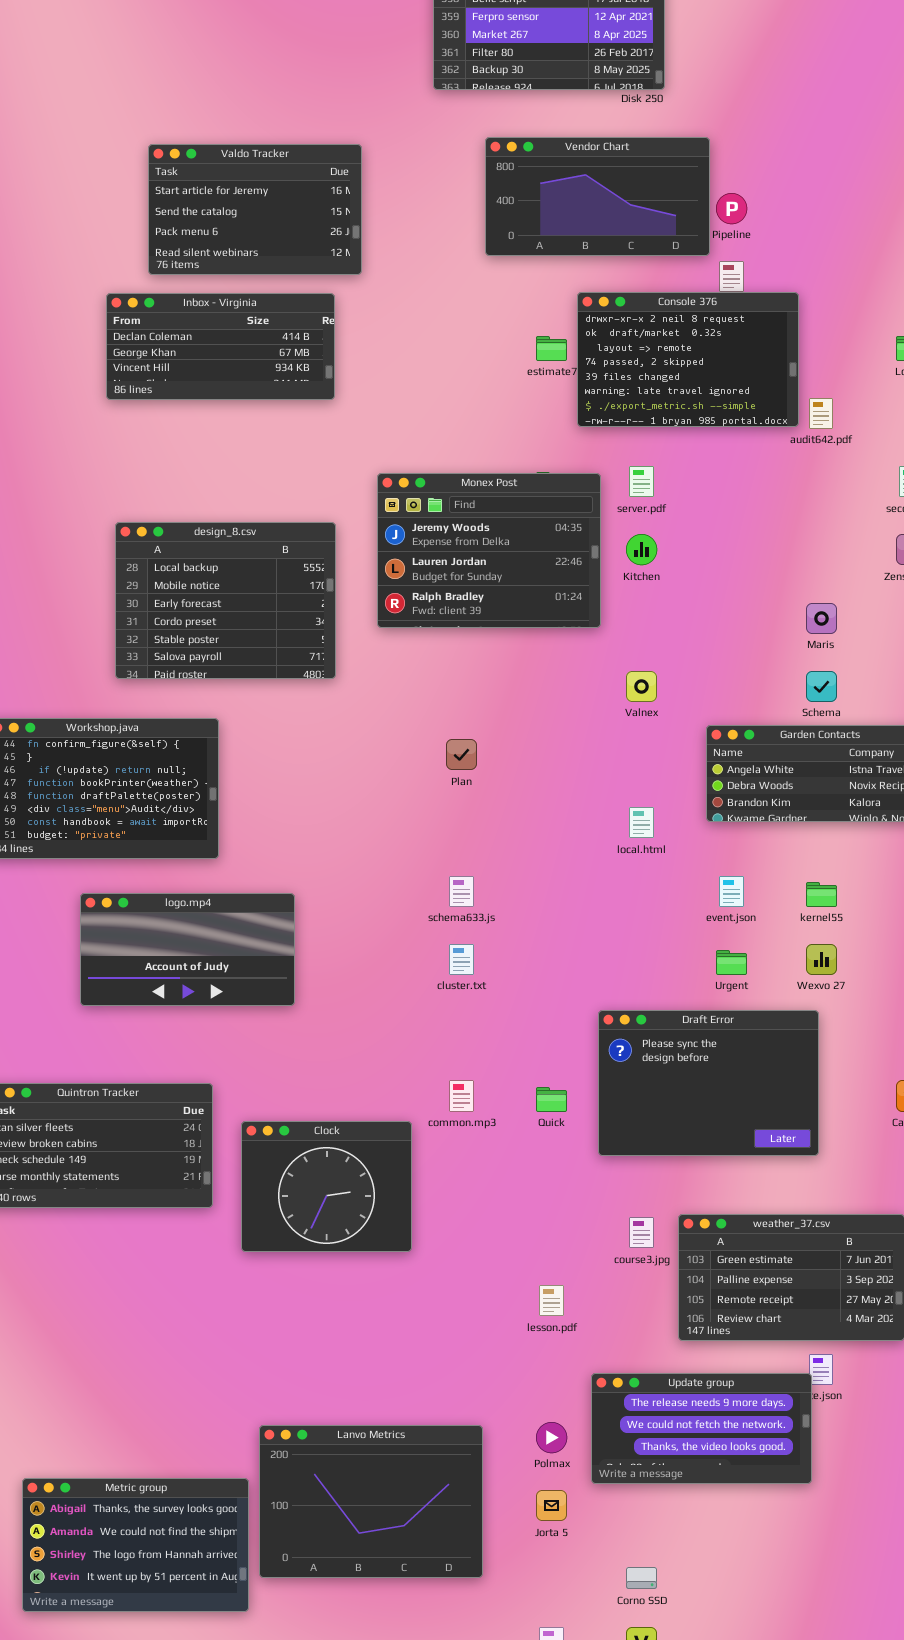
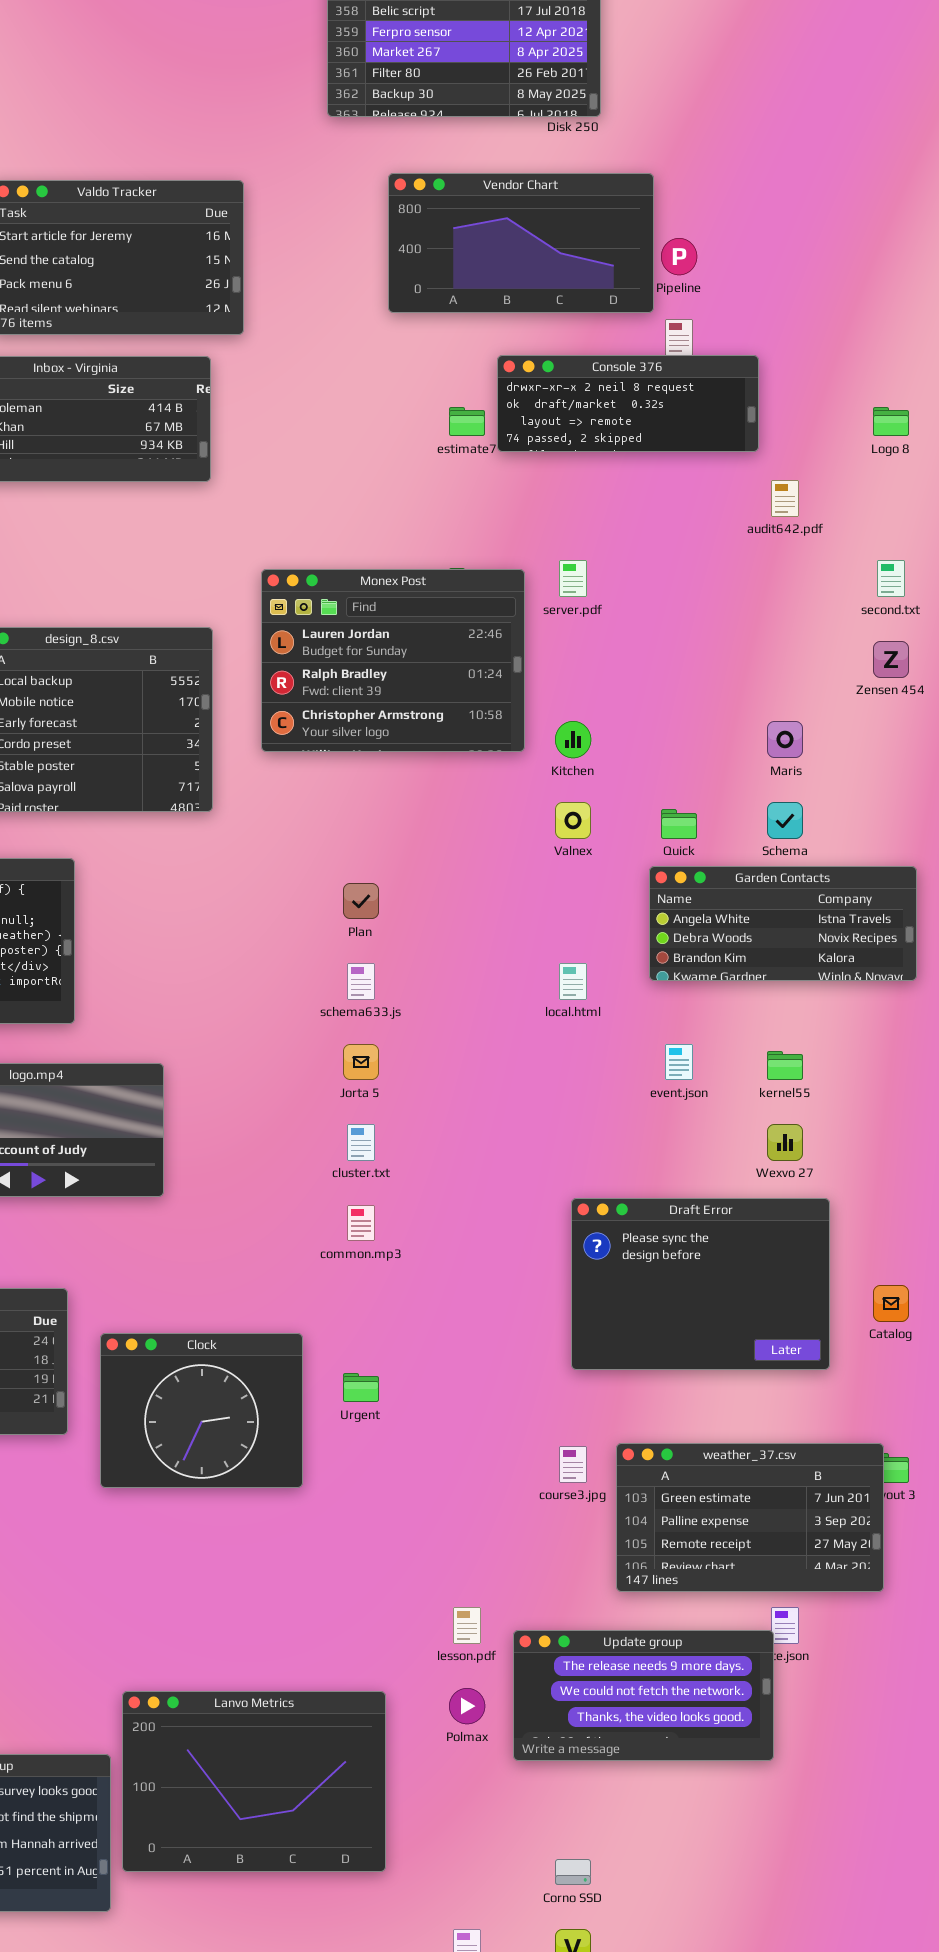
Console 376: [577,292,799,427] -> [497,355,759,452], resized
Monex Post: [377,473,601,628] -> [261,569,525,752], scrolled down 1 row
Kitchen: [626,534,657,565] -> [555,721,591,758], moved
schema633.js: [449,876,474,907] -> [347,963,375,1000], moved
Urgent: [716,950,747,975] -> [343,1373,379,1402], moved
Draft Error: [598,1010,819,1156] -> [571,1198,830,1370], moved
common.mp3: [449,1080,474,1112] -> [347,1205,375,1241], moved
Quick: [536,1087,567,1112] -> [661,809,697,839], moved
lesson.pdf: [539,1285,564,1316] -> [453,1607,481,1644], moved
Jorta 5: [536,1490,567,1521] -> [343,1044,379,1080], moved

